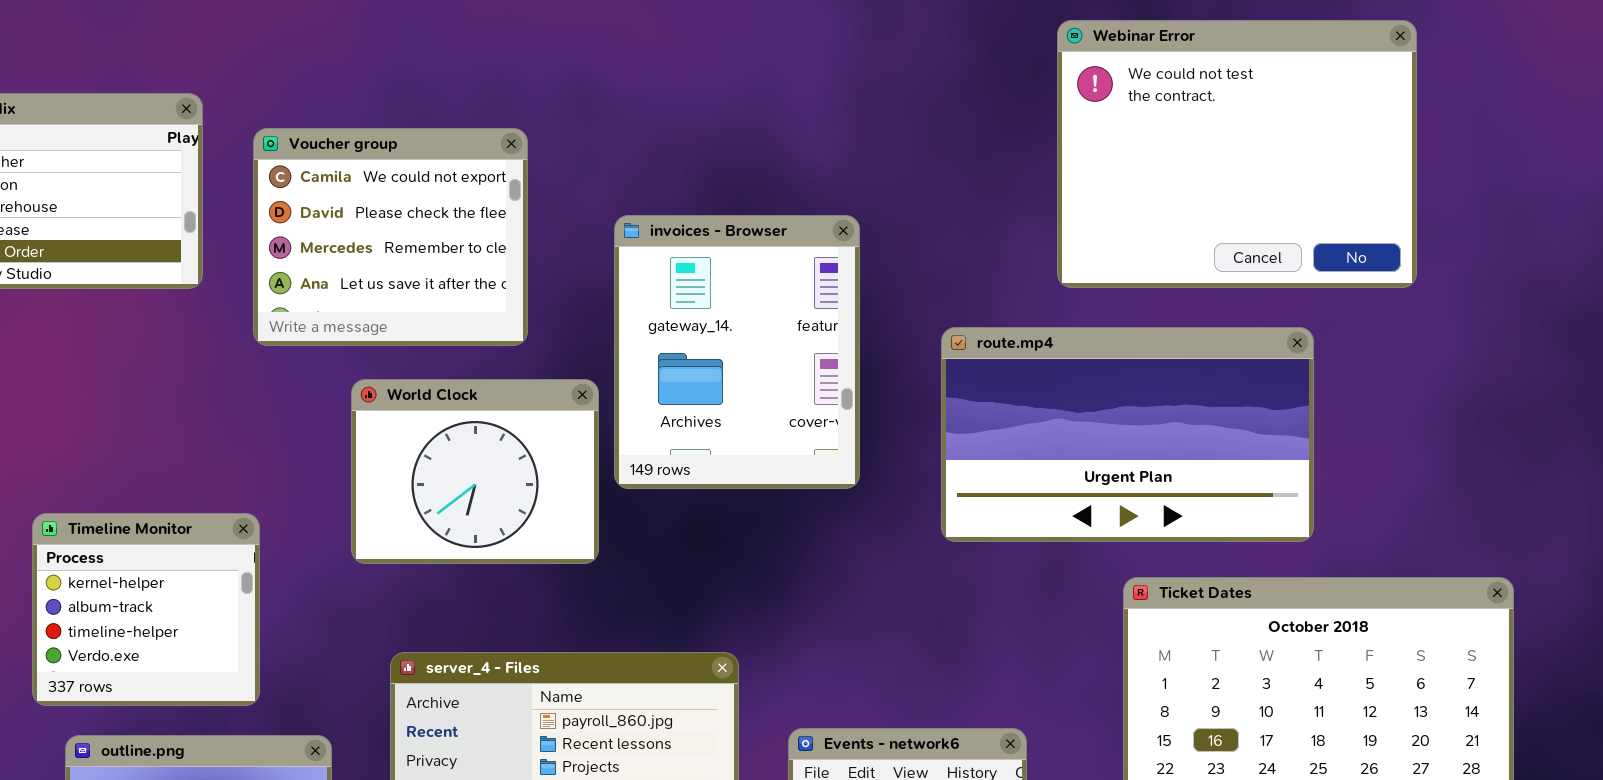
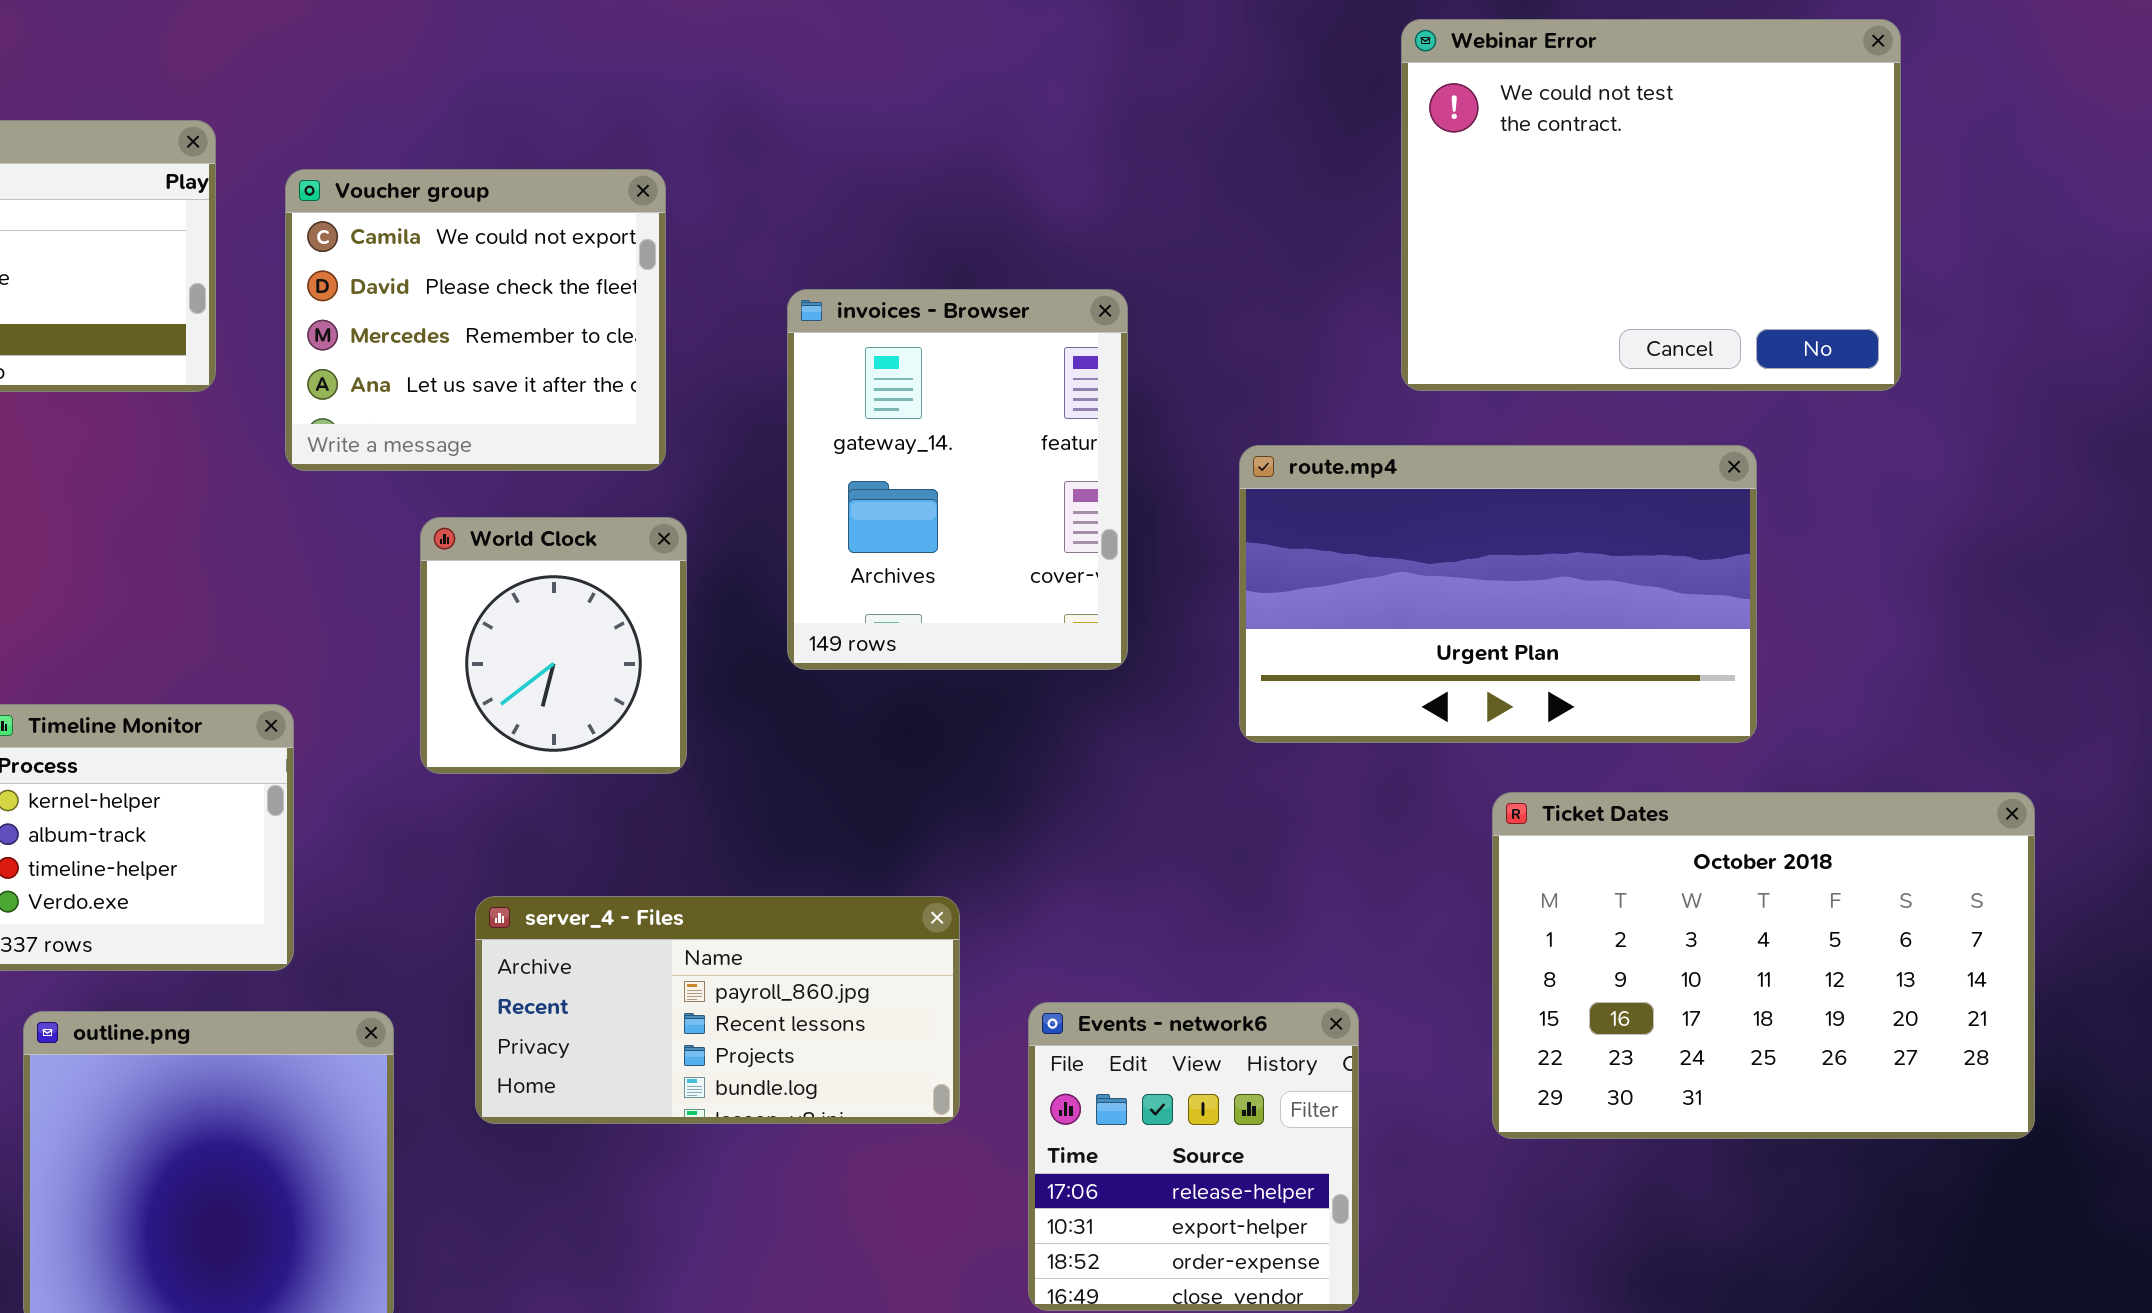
World Clock: [351,379,599,564] -> [420,517,687,774], resized

